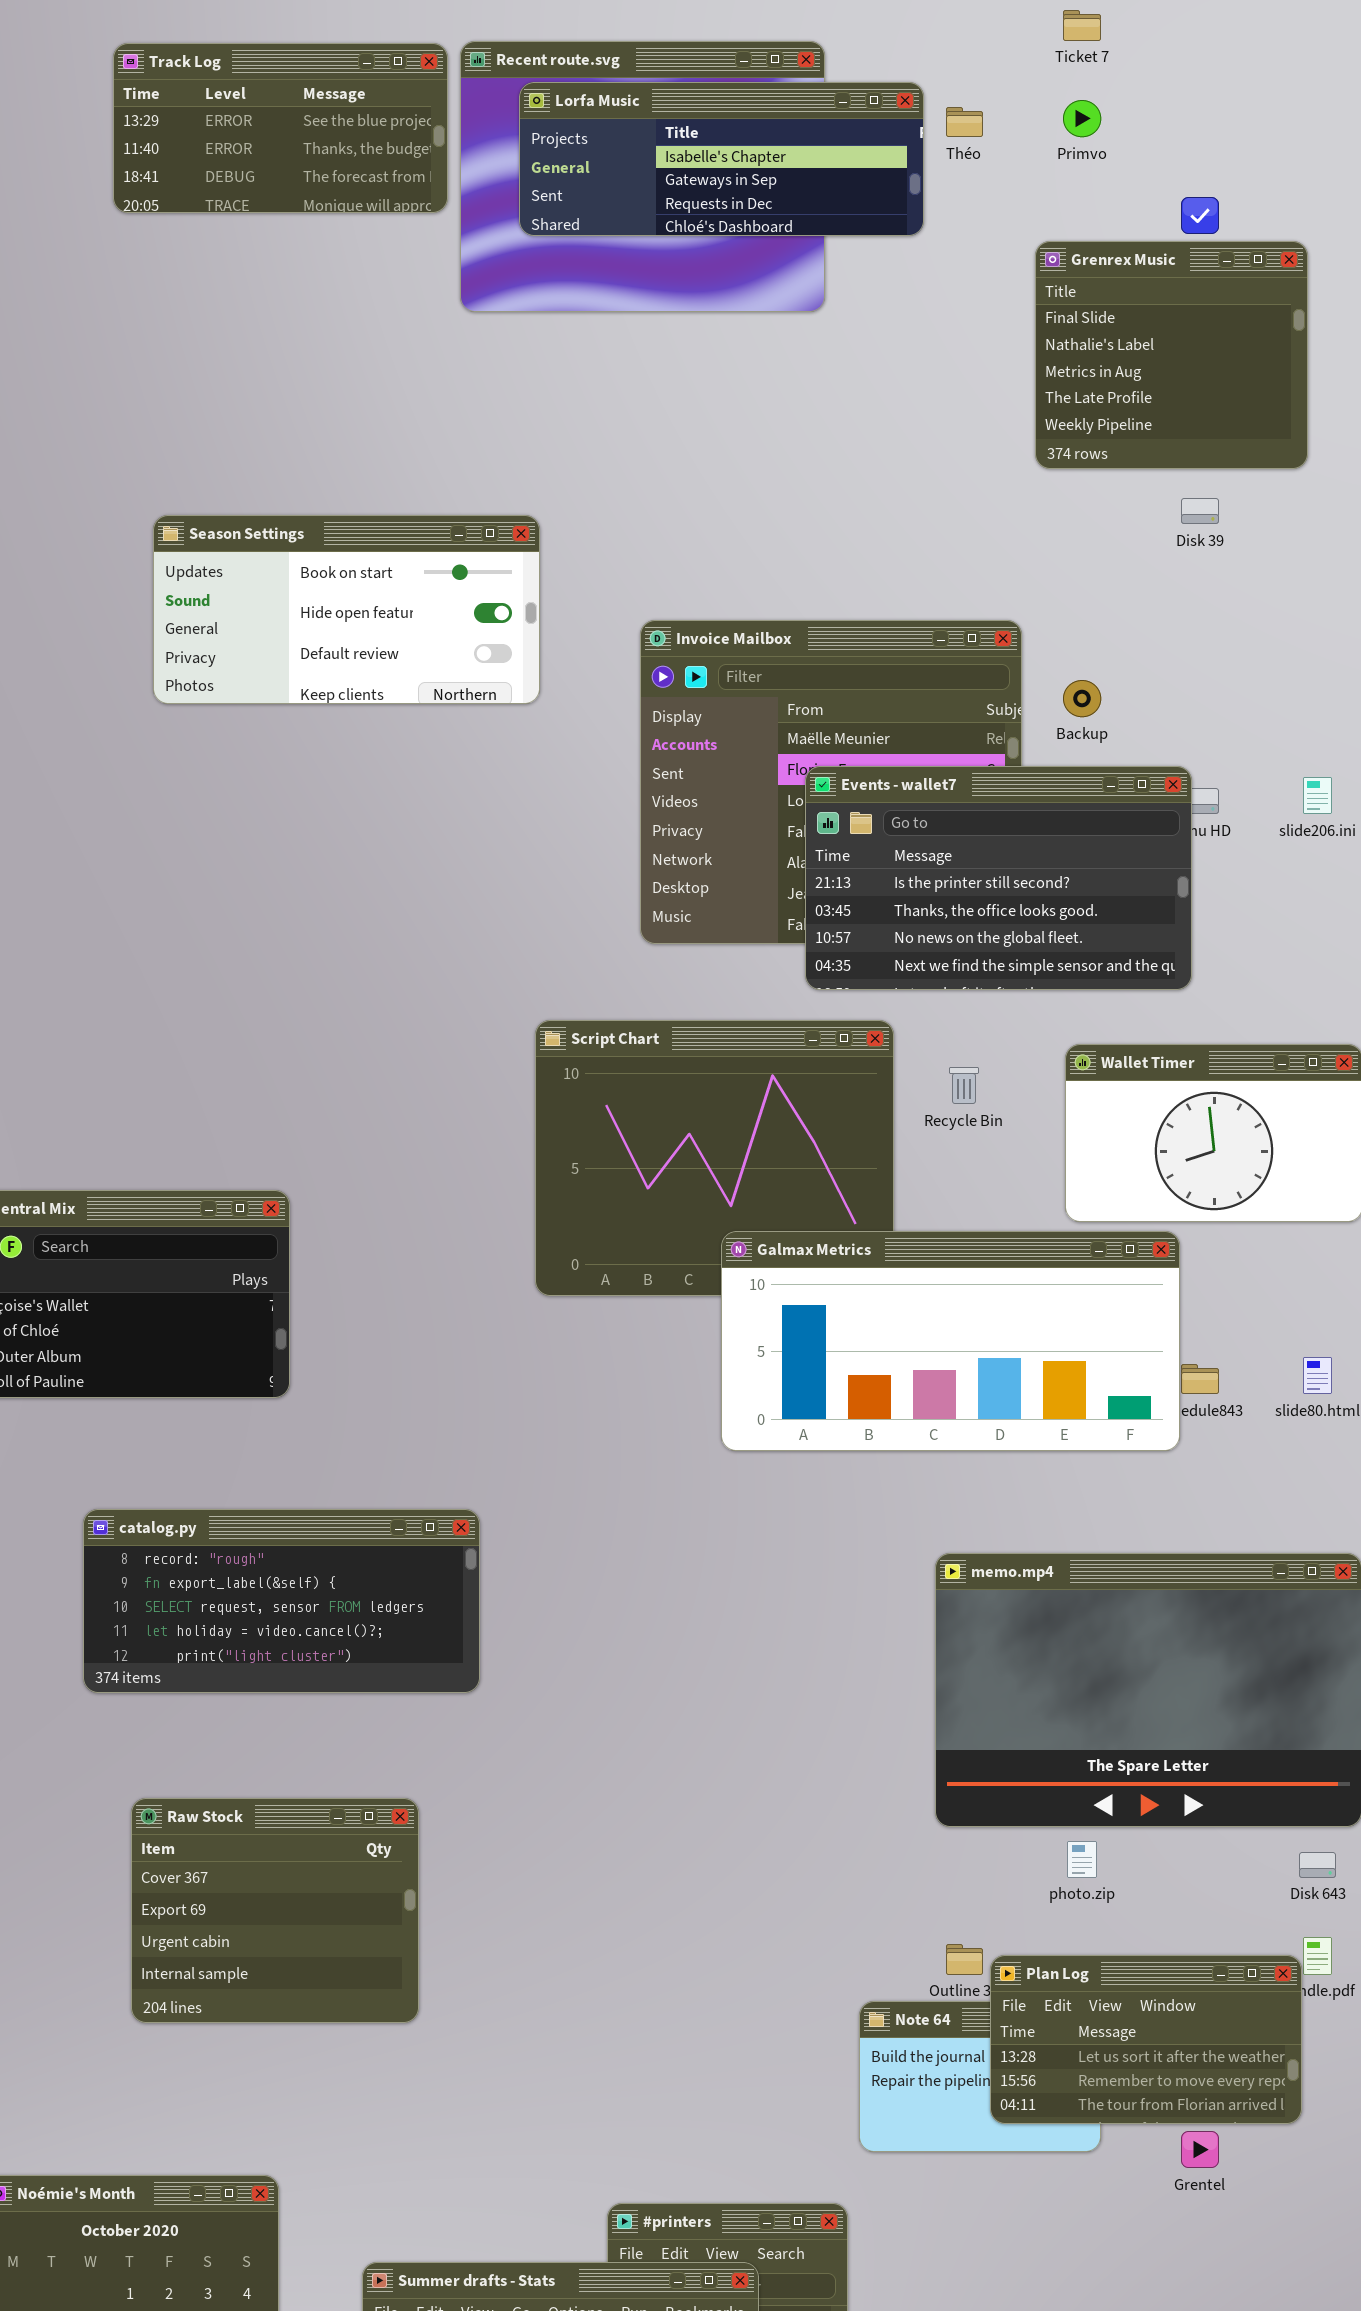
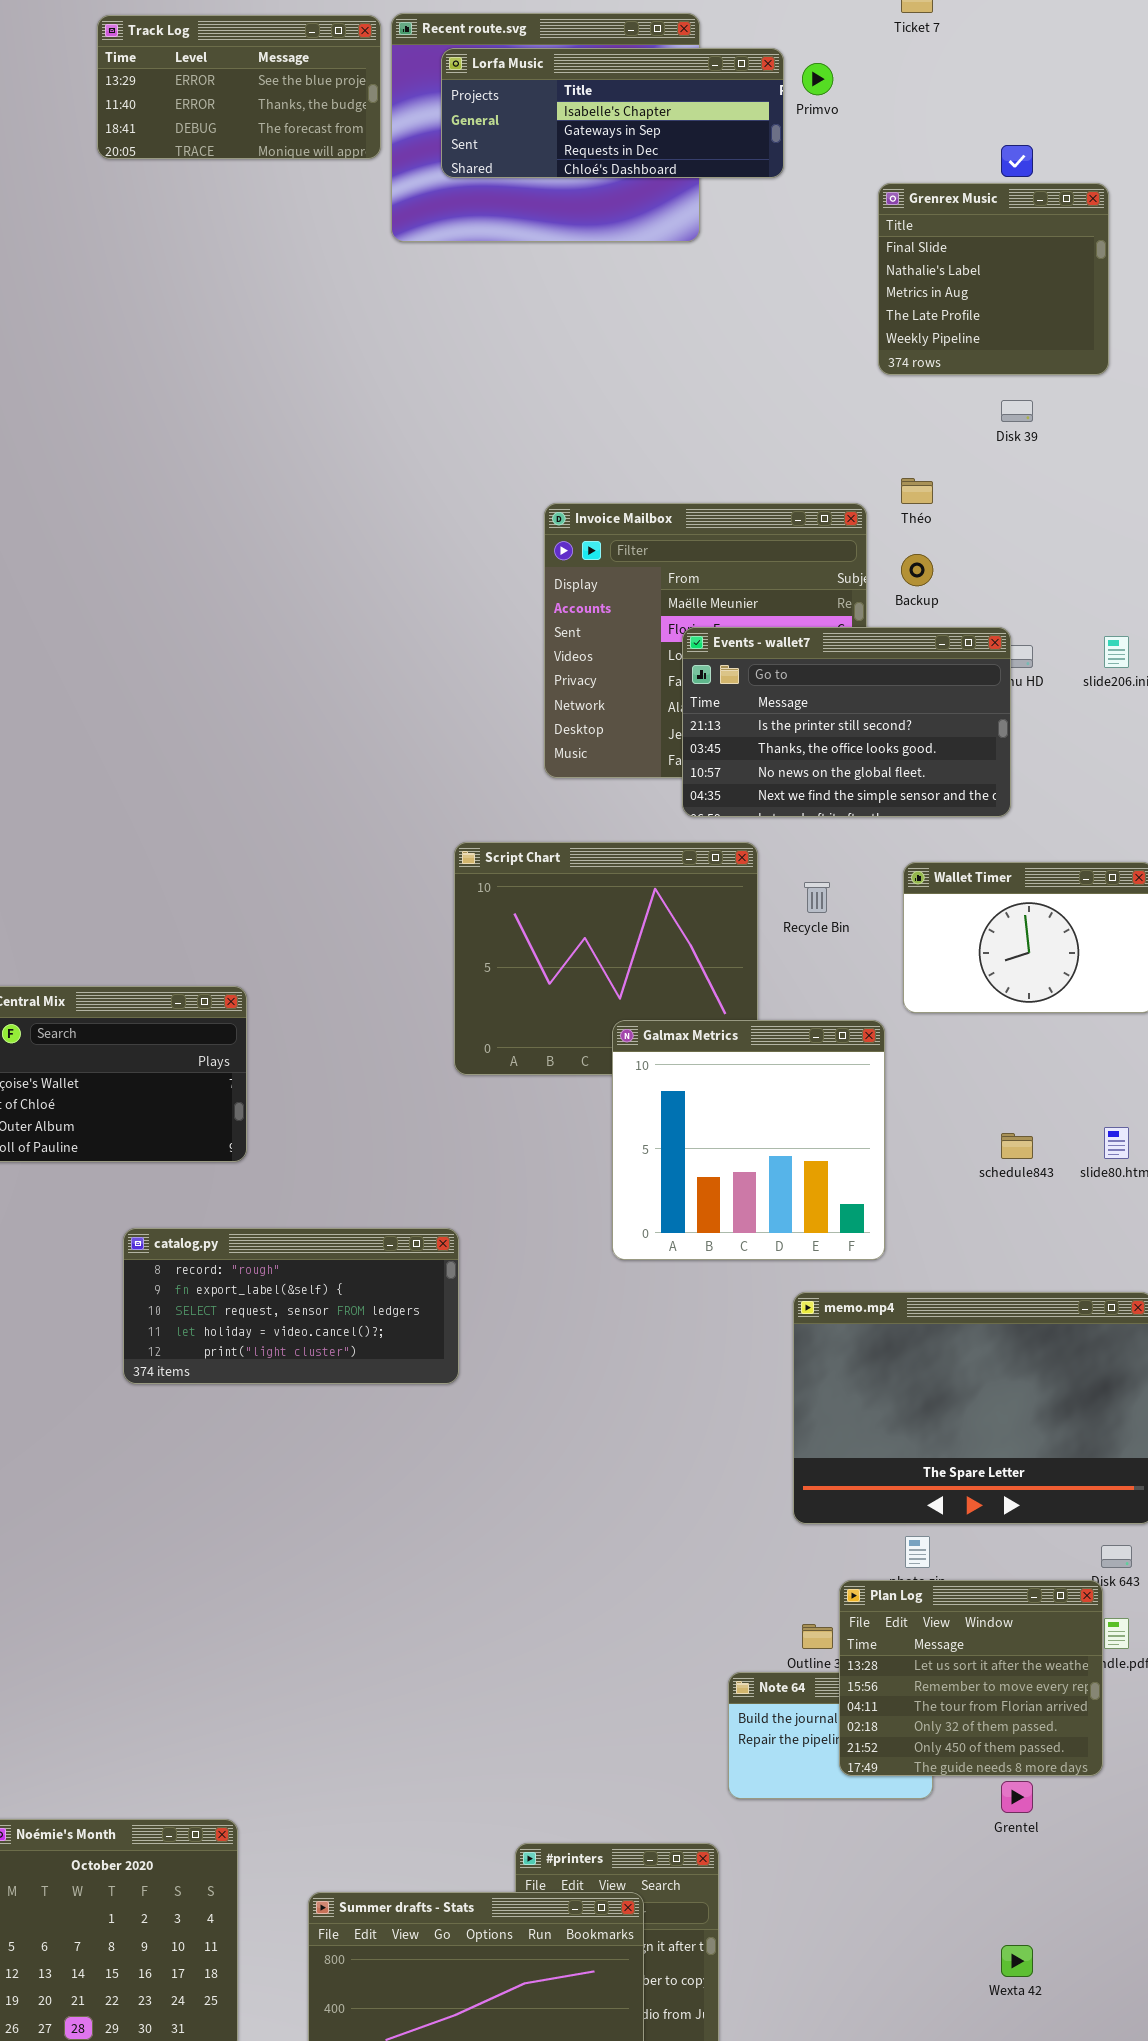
Primvo: [1063,100,1101,137] -> [802,63,833,95], moved
Théo: [946,107,983,137] -> [901,478,933,504], moved
Season Settings: [153,515,540,704] -> none, closed
Galmax Metrics: [721,1231,1180,1451] -> [612,1020,885,1260], resized
catalog.py: [83,1509,480,1693] -> [123,1228,459,1384], moved
Raw Stock: [131,1798,419,2023] -> none, closed
Plan Log: [990,1955,1302,2124] -> [839,1580,1103,1776], resized

